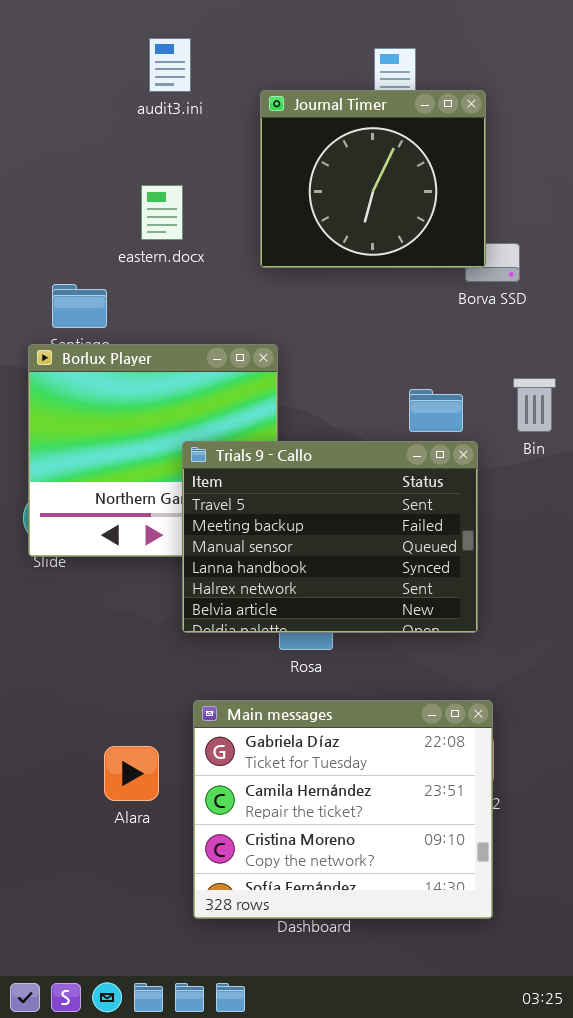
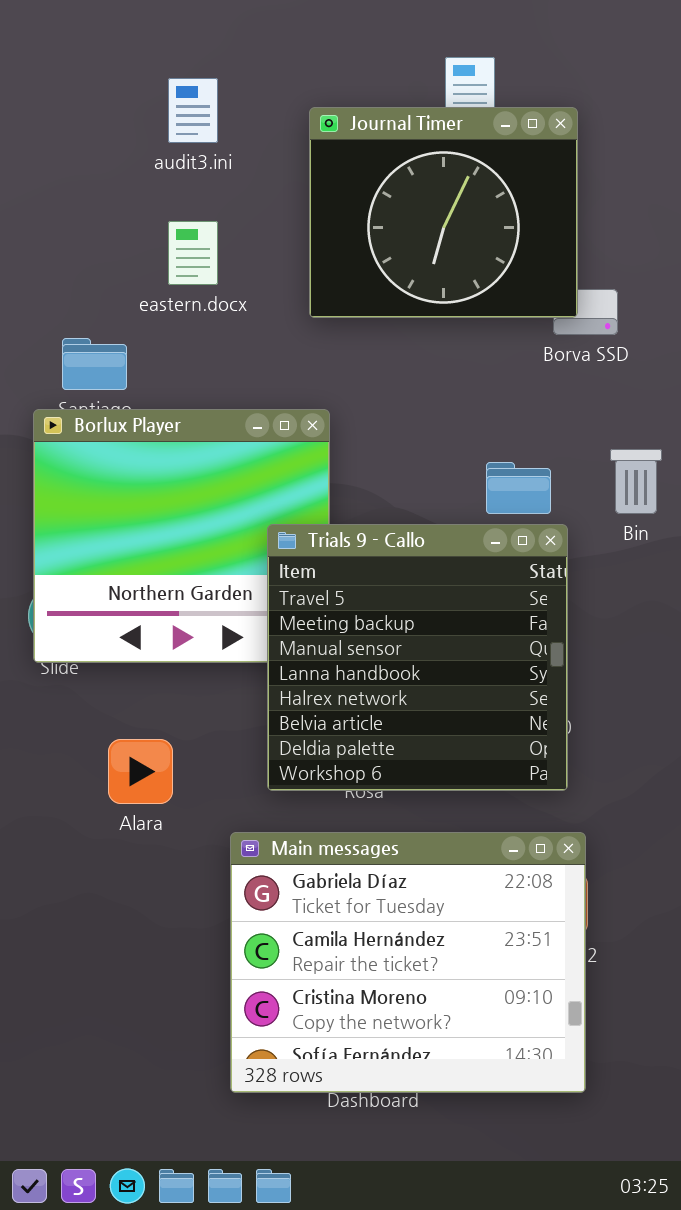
audit3.ini: [149,38,191,92] -> [168,78,218,143], moved
Trials 9 - Callo: [182,441,478,633] -> [267,524,568,791], resized
Alara: [104,746,159,801] -> [108,739,173,804], moved

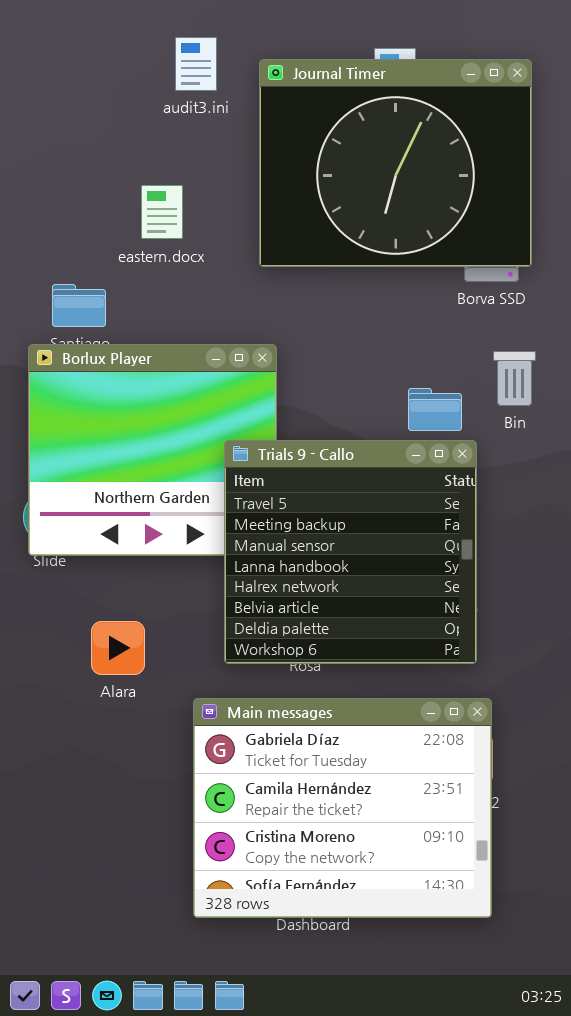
audit3.ini: [168,78,218,143] -> [175,37,217,91], moved
Journal Timer: [309,107,578,318] -> [259,59,532,267], resized
Bin: [610,449,662,514] -> [493,351,536,406], moved

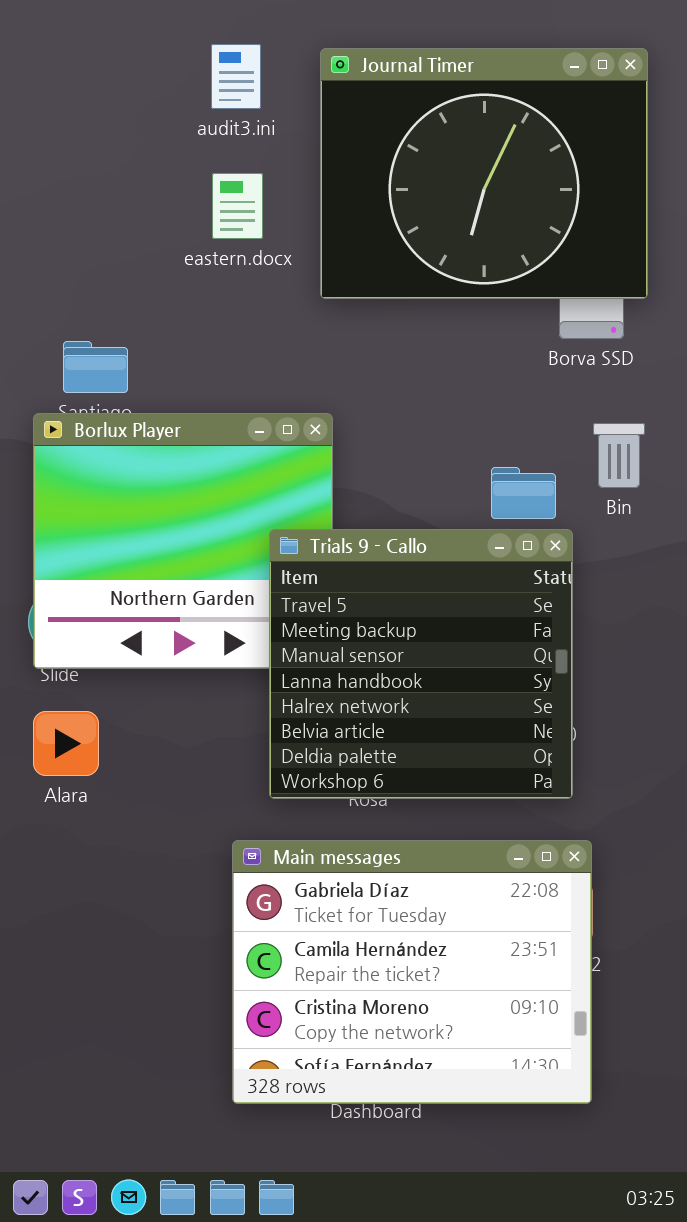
Journal Timer: [259,59,532,267] -> [320,48,648,299], moved
eastern.docx: [141,185,183,239] -> [212,173,263,239], moved
Alara: [91,621,145,675] -> [33,711,99,776], moved

